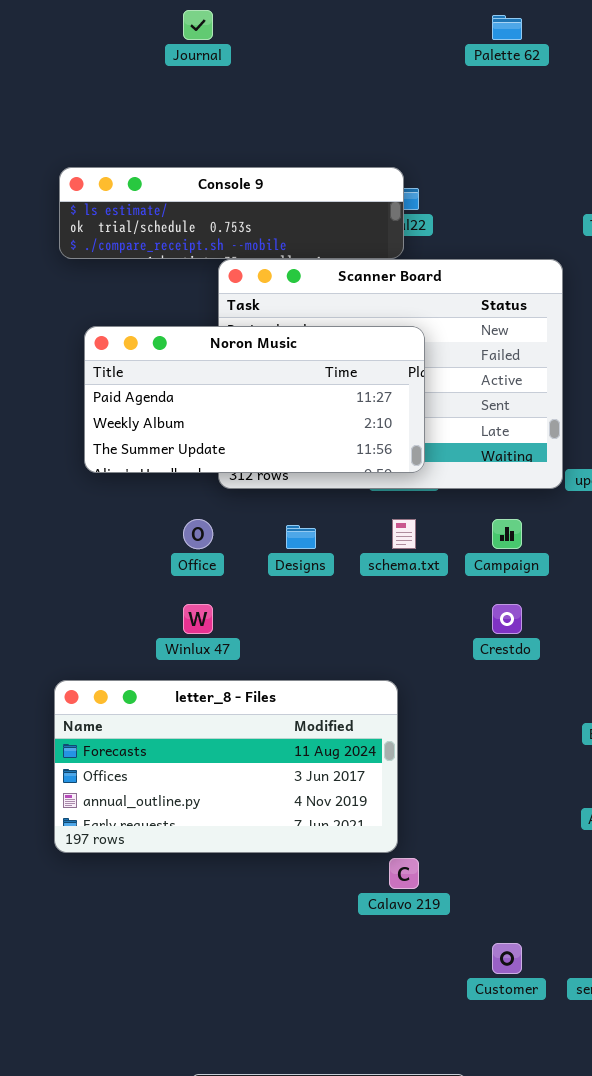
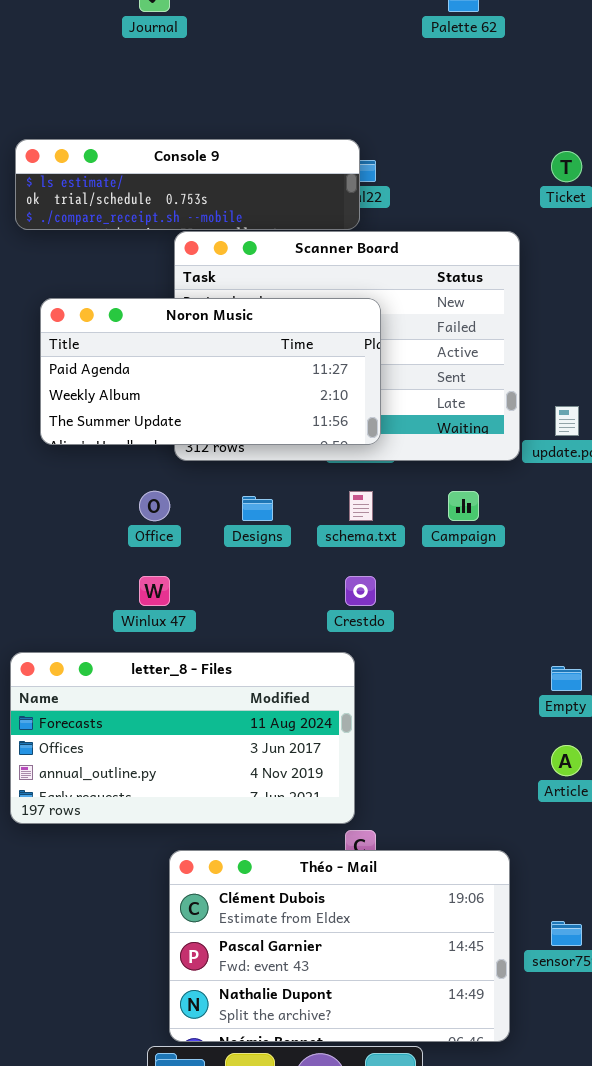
Crestdo: [492,604,522,634] -> [345,576,376,606], moved
Théo - Mail: none -> [169,850,510,1042], opened

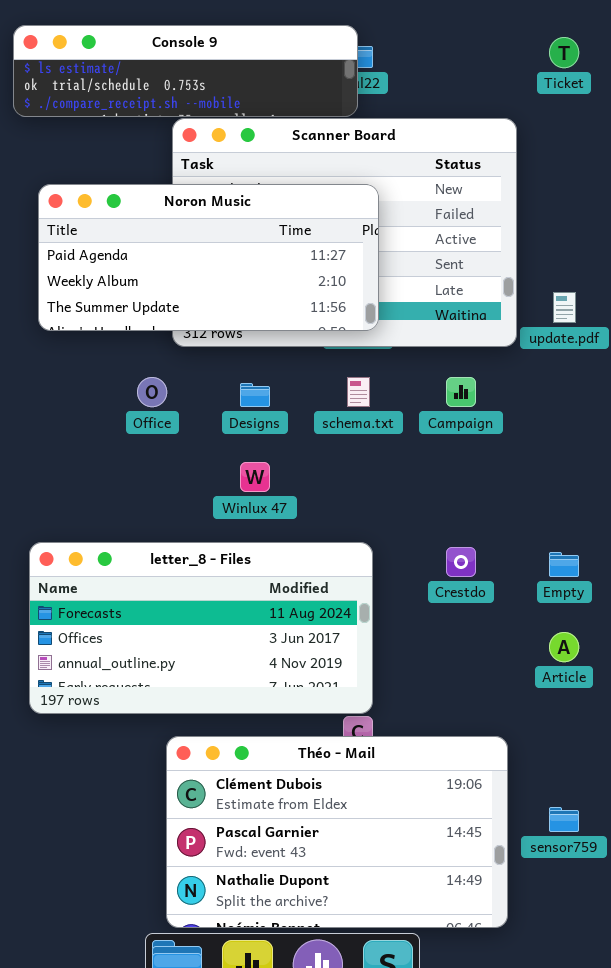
Winlux 47: [139,576,170,606] -> [240,462,270,492], moved
Crestdo: [345,576,376,606] -> [446,547,476,577], moved
letter_8 - Files: [10,652,355,824] -> [29,542,373,714], moved

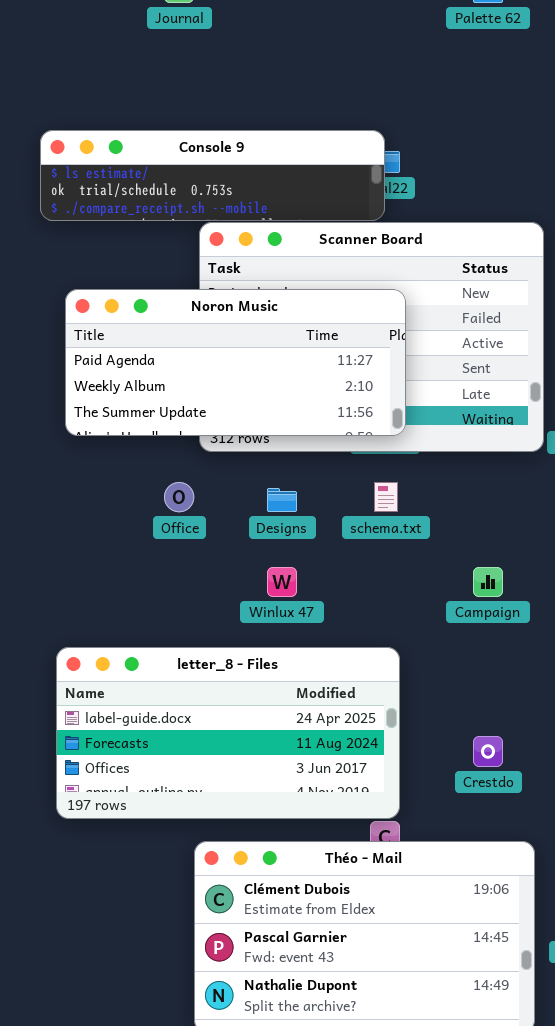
Campaign: [446,377,476,407] -> [473,567,503,597], moved
letter_8 - Files: [29,542,373,714] -> [56,647,400,819], scrolled up 1 row
Crestdo: [446,547,476,577] -> [473,736,503,767], moved

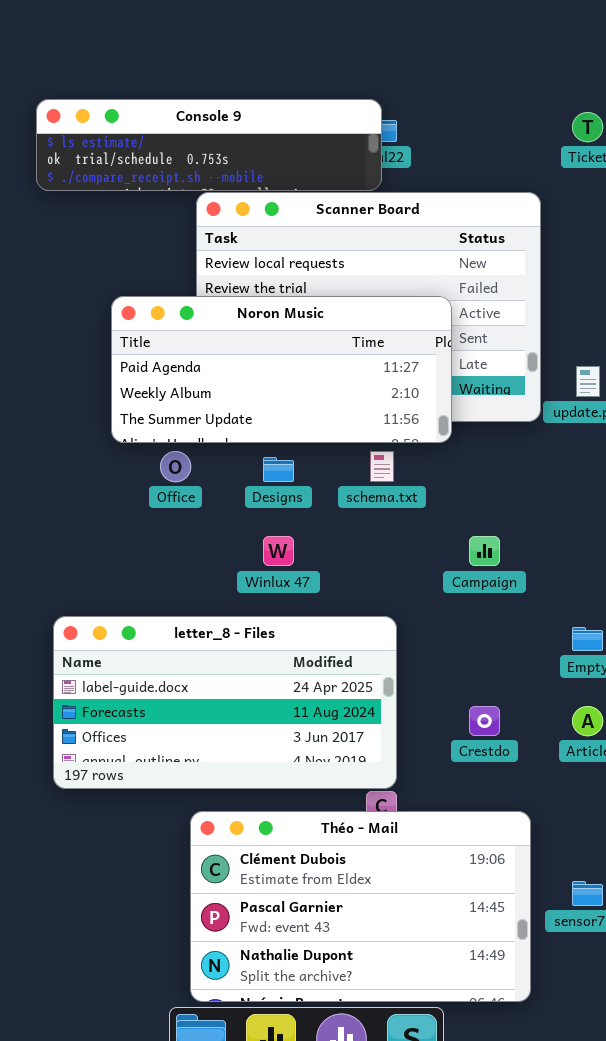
Noron Music: [65,289,406,436] -> [111,296,452,443], moved

